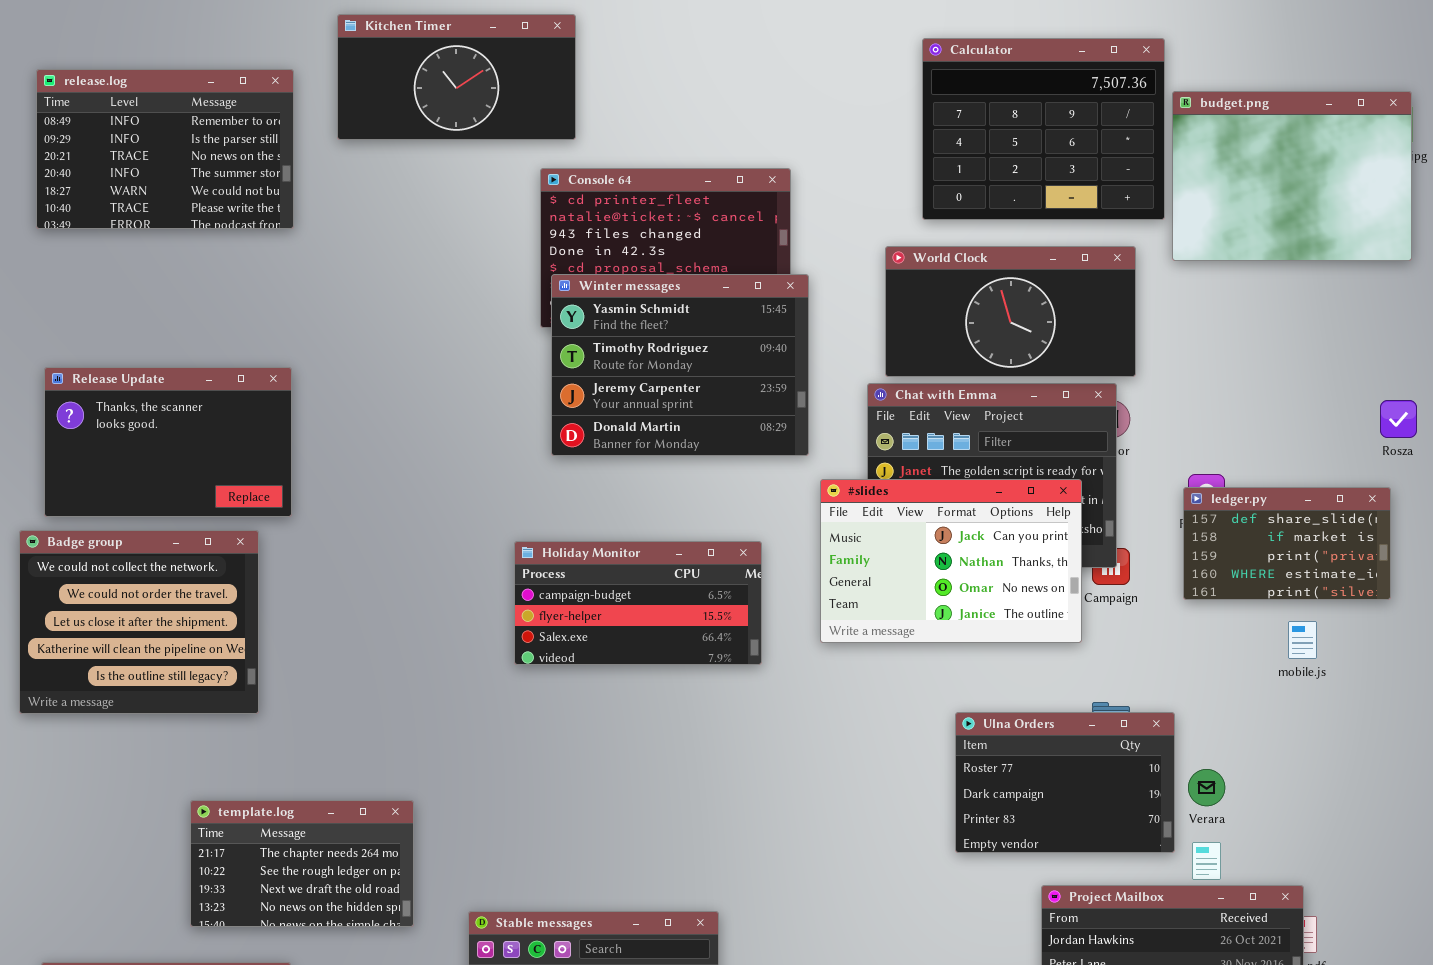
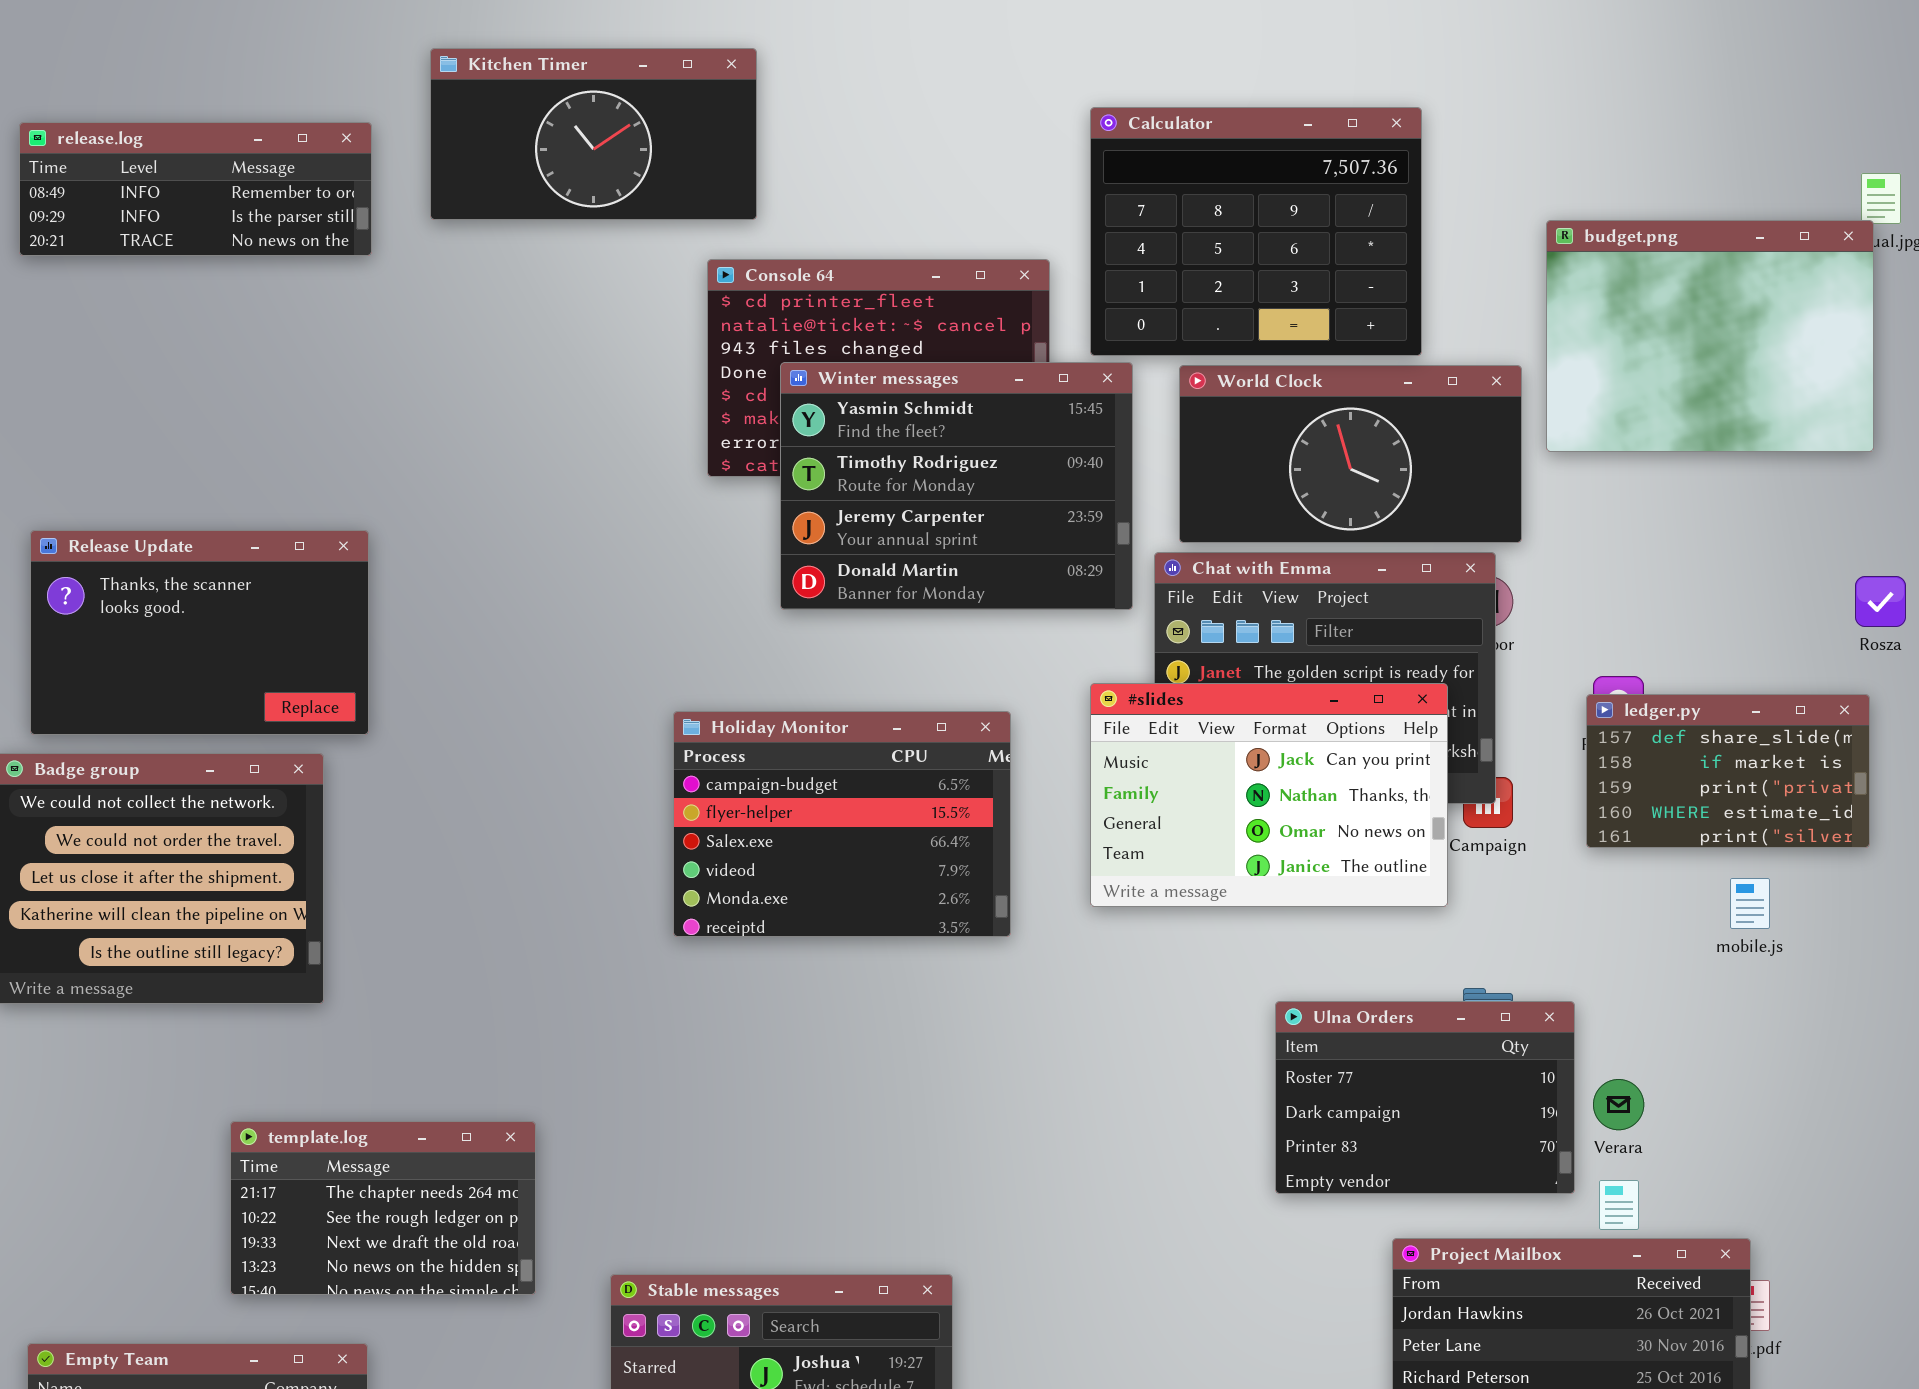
Calculator: [922,38,1165,220] -> [1090,107,1422,356], moved
release.log: [36,69,294,229] -> [19,122,372,256], resized
budget.png: [1172,91,1412,261] -> [1546,220,1874,452], moved
Winter messages: [551,274,809,456] -> [780,362,1133,610], moved
Holiday Monitor: [514,541,762,665] -> [673,711,1011,937], resized

